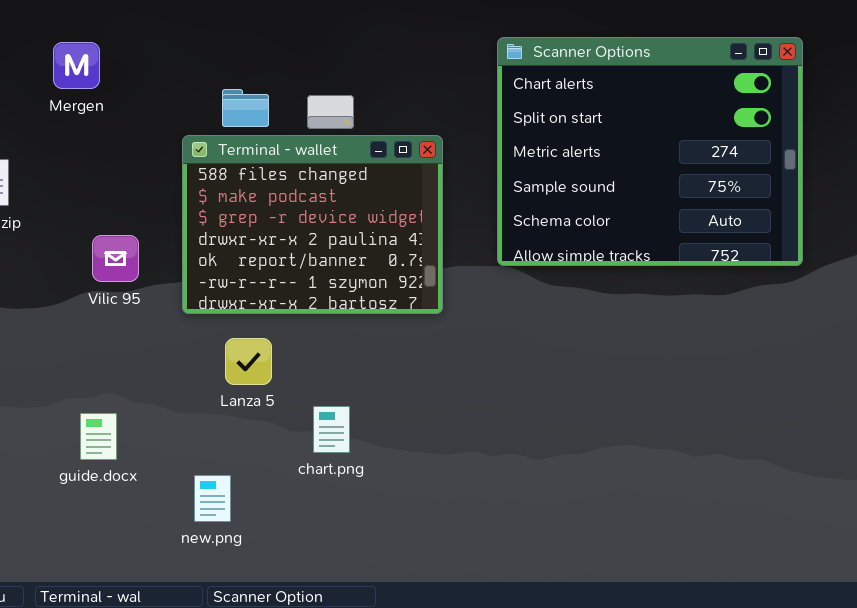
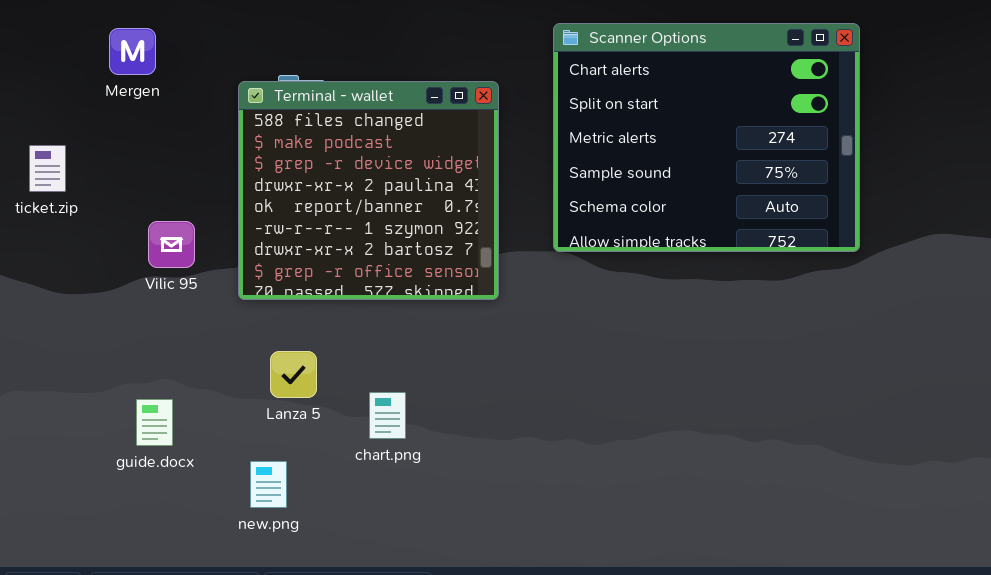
Terminal - wallet: [182,135,443,314] -> [238,81,499,300], resized
Lanza 5: [225,338,272,385] -> [270,351,317,398], moved

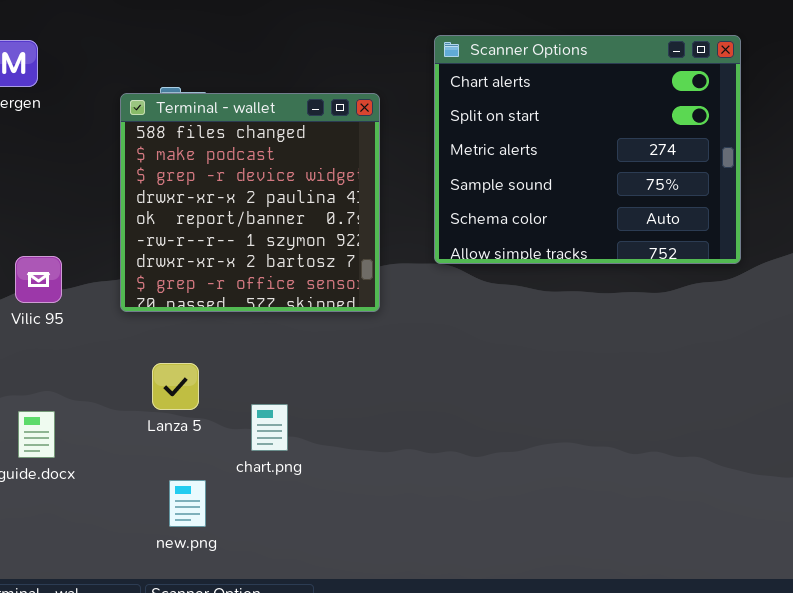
Vilic 95: [148,221,195,268] -> [15,256,62,303], moved
new.png: [250,461,287,508] -> [169,480,206,527], moved

